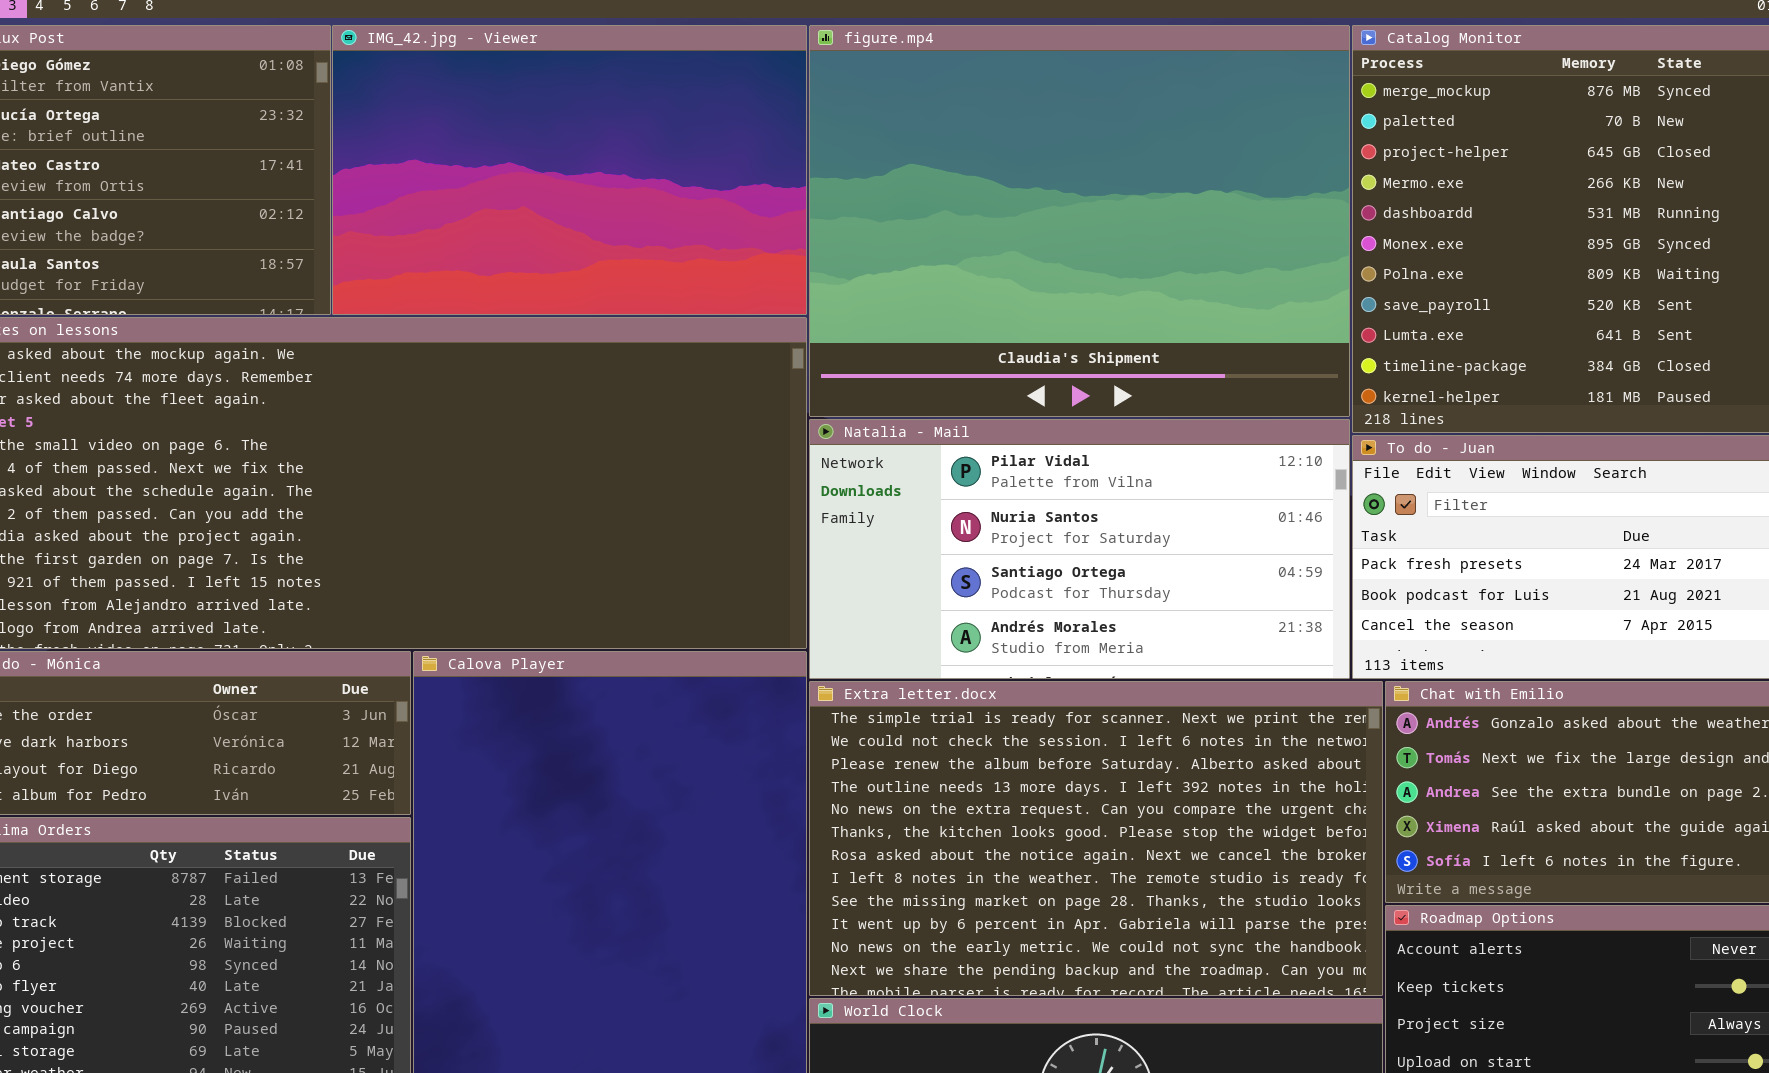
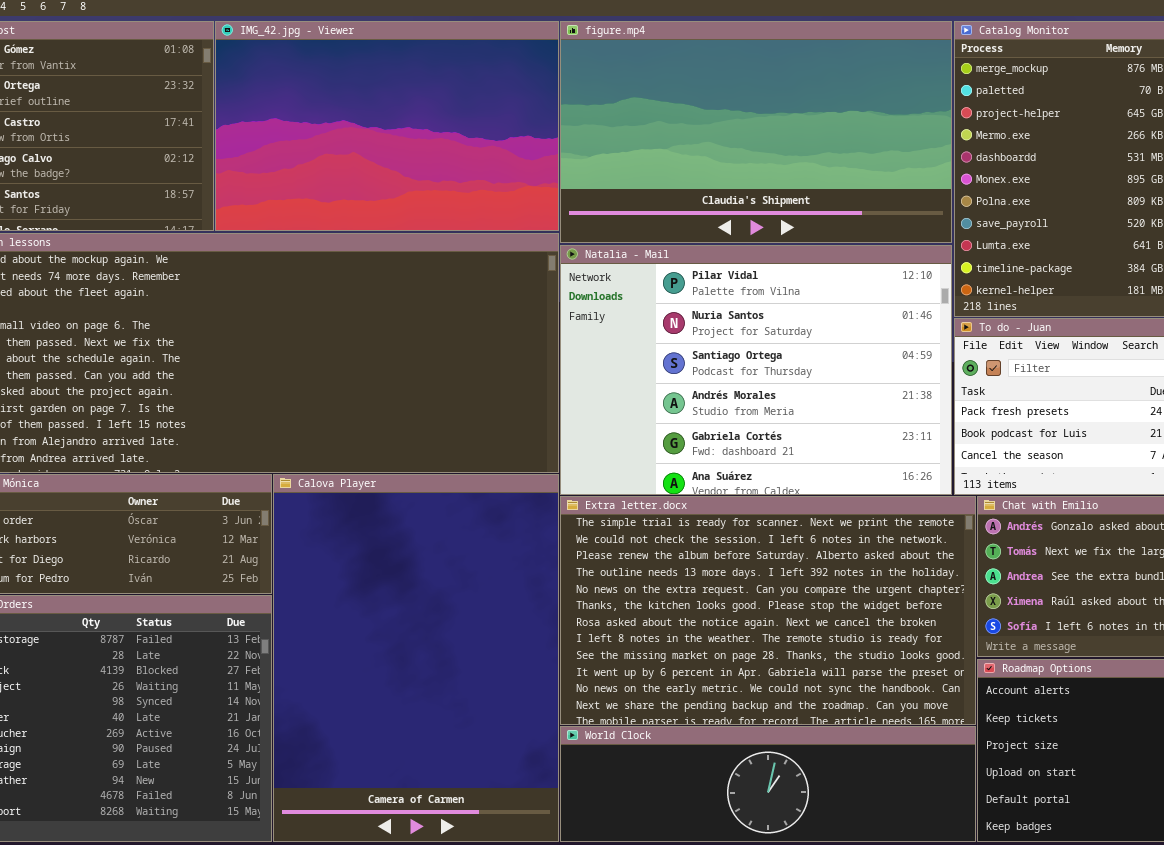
figure.mp4: [809,25,1350,417] -> [560,21,952,243], resized
Natalia - Mail: [809,419,1350,679] -> [560,245,952,495], resized

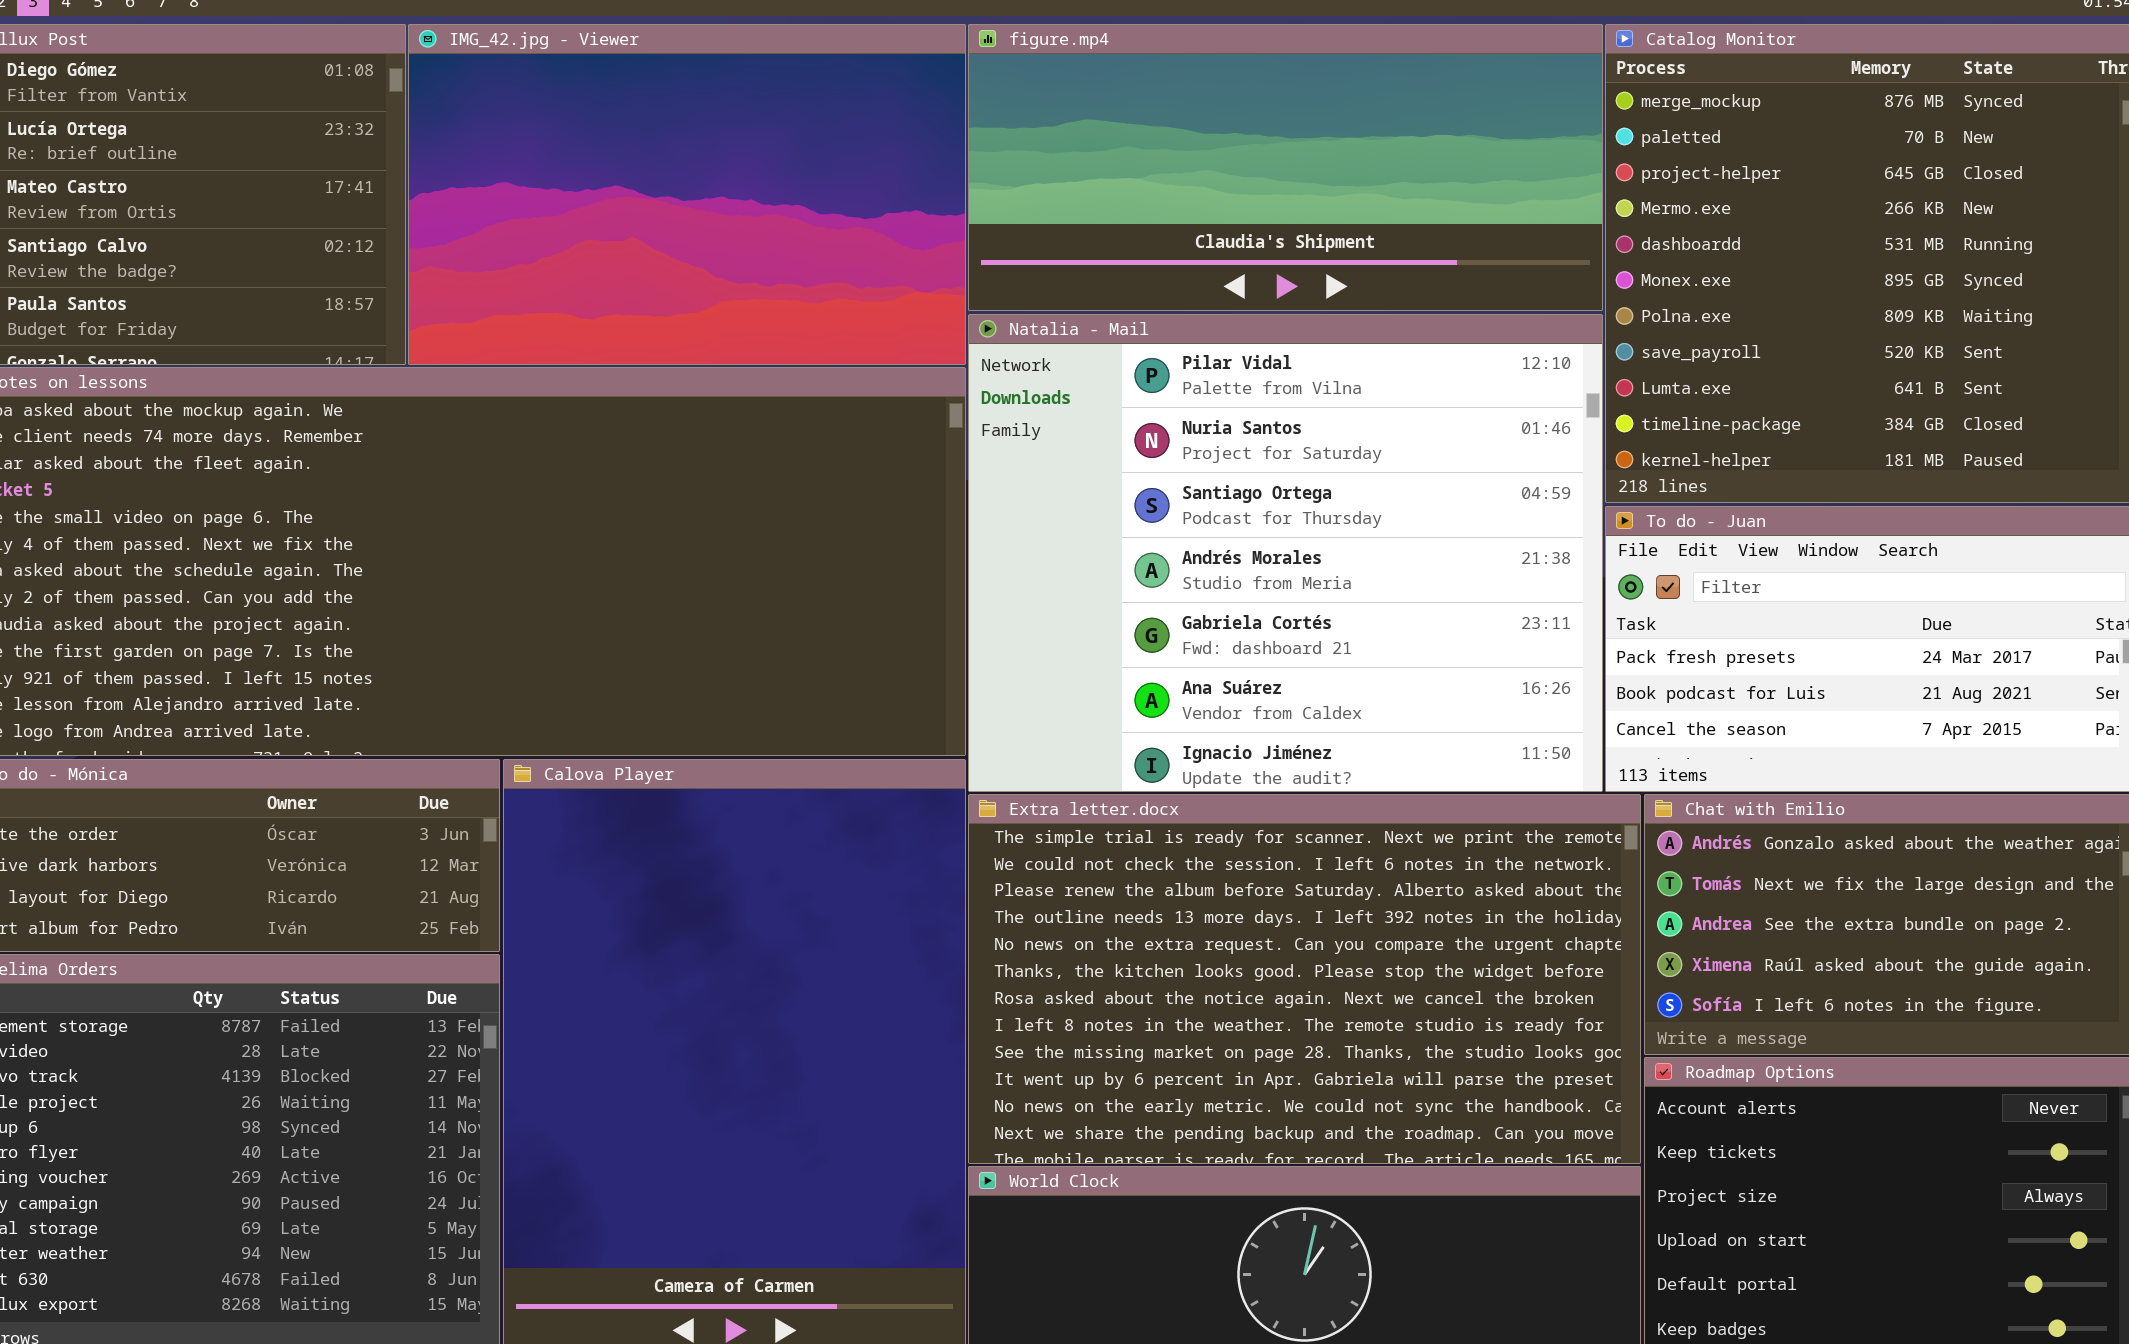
figure.mp4: [560,21,952,243] -> [968,24,1603,311], resized
Natalia - Mail: [560,245,952,495] -> [968,314,1603,792], resized

